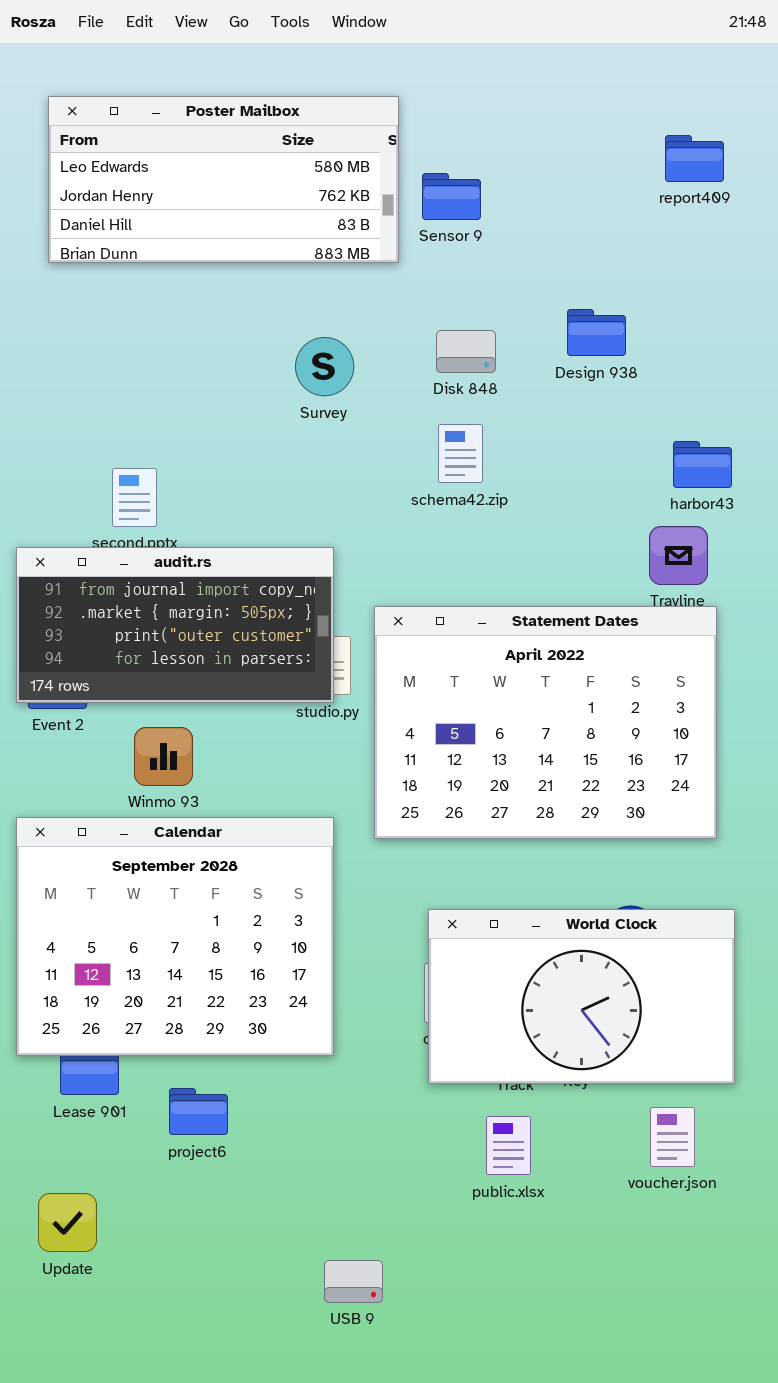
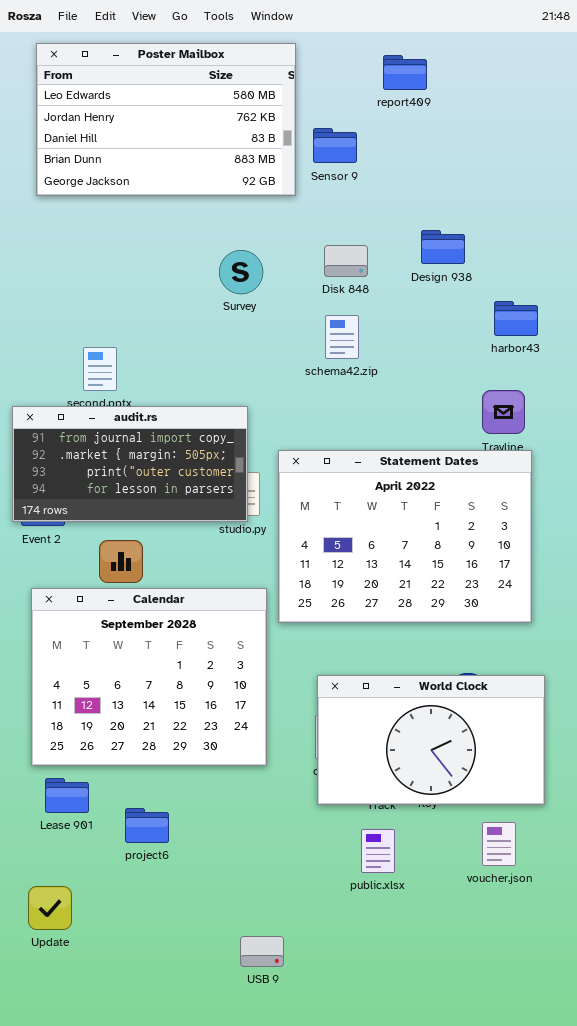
Poster Mailbox: [48,96,399,263] -> [36,43,296,196], resized
report409: [665,135,724,182] -> [383,55,427,90], moved
harbor43: [673,441,732,488] -> [494,301,538,336], moved
Calendar: [16,817,334,1056] -> [31,588,267,766], moved

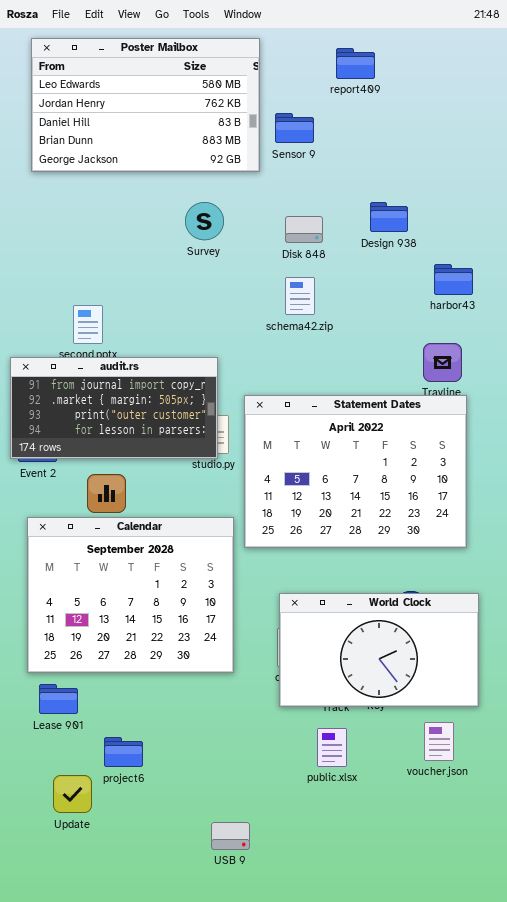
Survey: [219,250,263,294] -> [185,202,224,240], moved
project6: [125,808,169,843] -> [104,737,143,767], moved
Update: [28,886,72,930] -> [53,775,92,813], moved

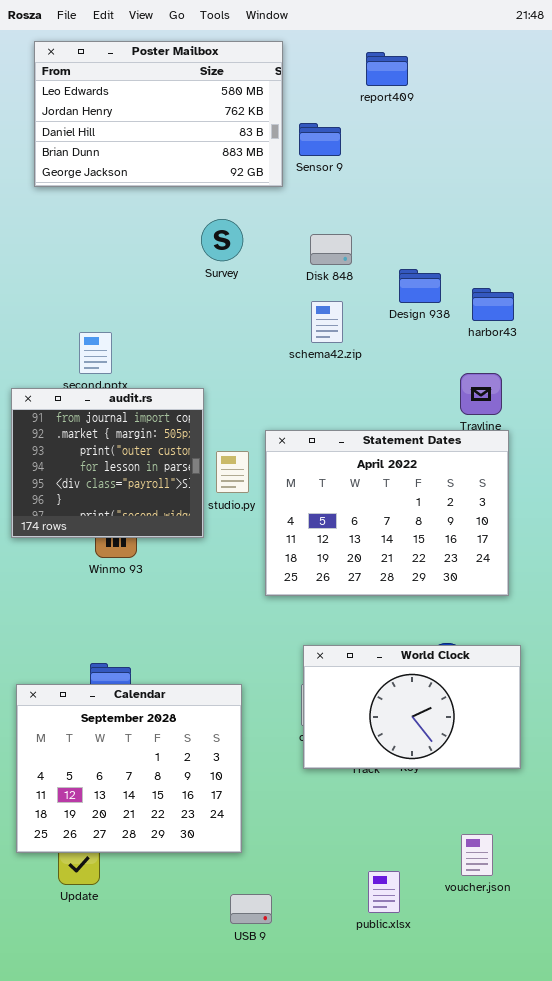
Design 938: [370,202,408,232] -> [399,269,441,303], moved
audit.rs: [10,357,218,459] -> [11,388,204,538], resized
Calendar: [27,517,234,673] -> [16,684,242,853], moved
voucher.json: [424,722,454,761] -> [461,834,493,876], moved
public.xlsx: [317,728,347,767] -> [368,871,400,913], moved

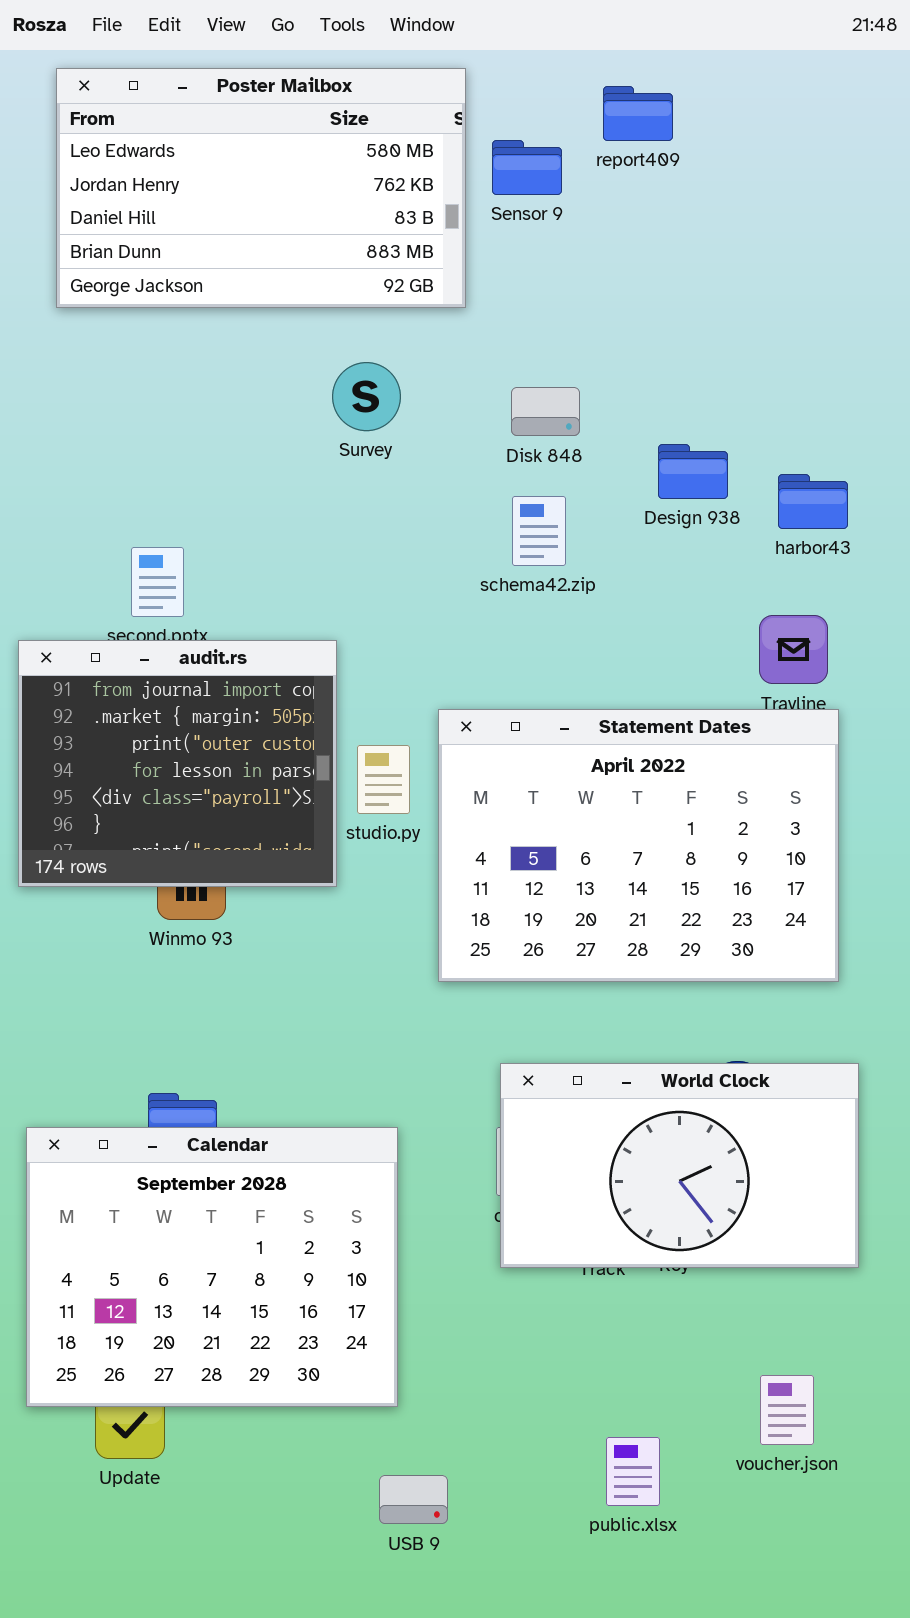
Sensor 9: [299,123,341,156] -> [492,140,562,195], moved

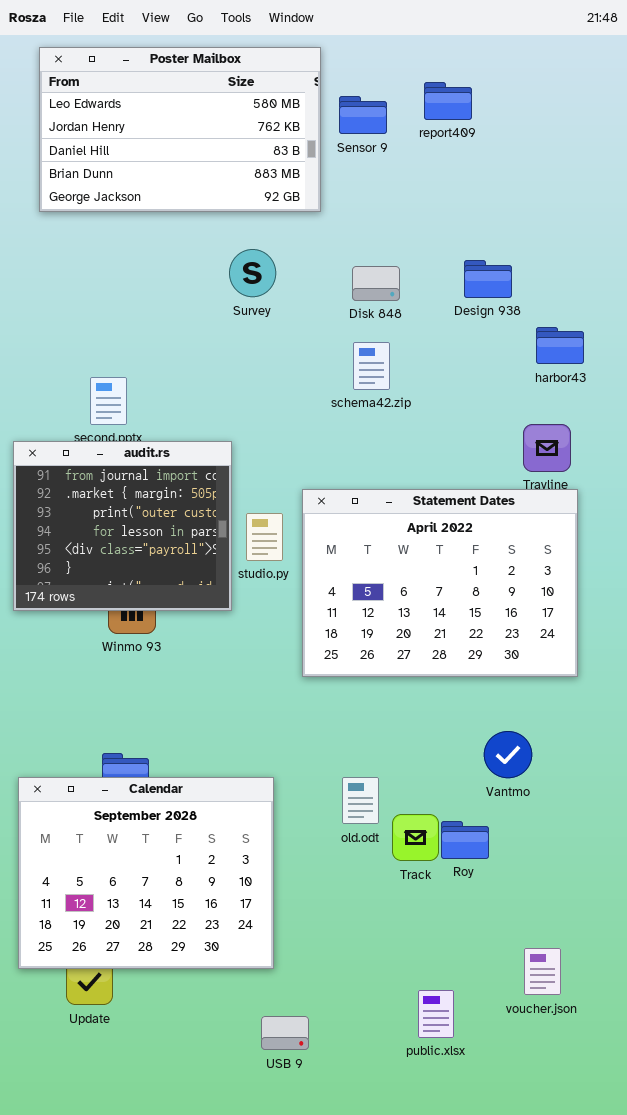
report409: [603,86,673,141] -> [424,82,472,120], moved
Design 938: [658,444,728,499] -> [464,260,512,298], moved
World Clock: [500,1063,859,1268] -> none, closed

